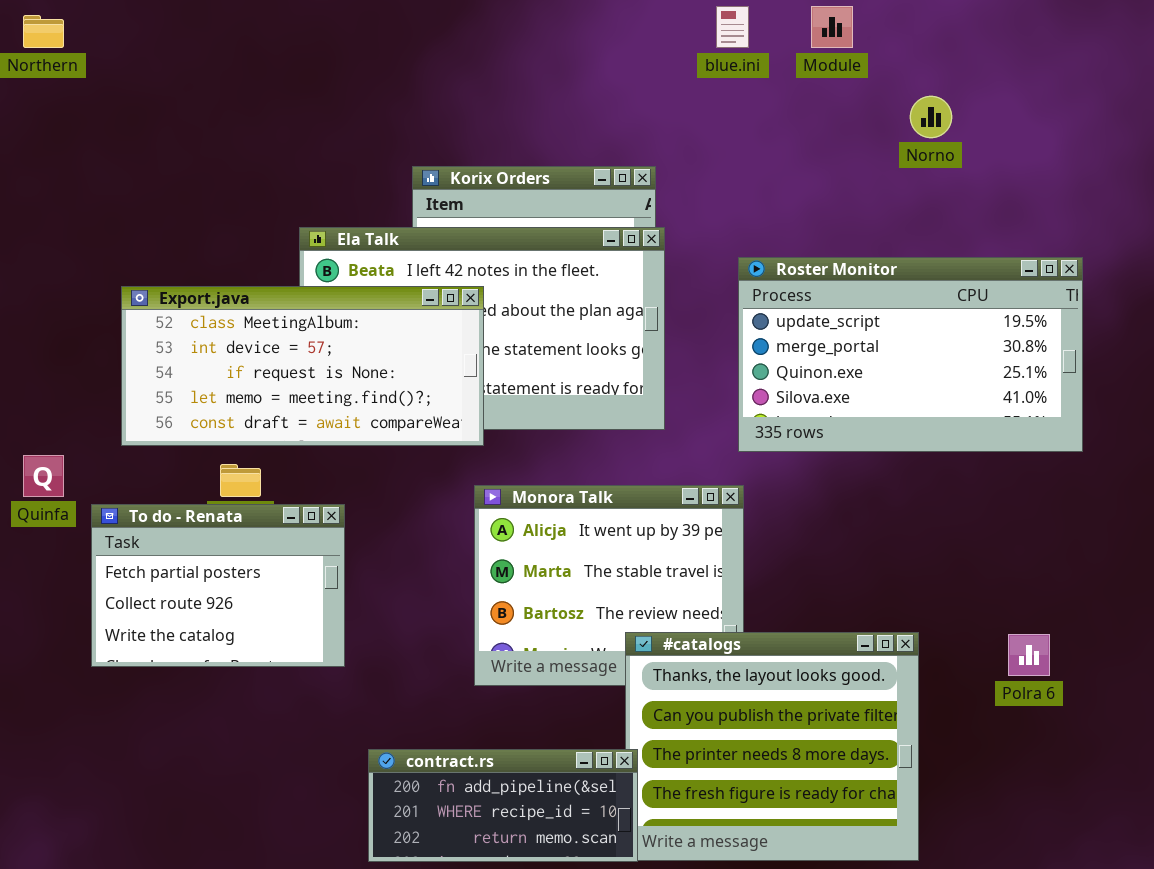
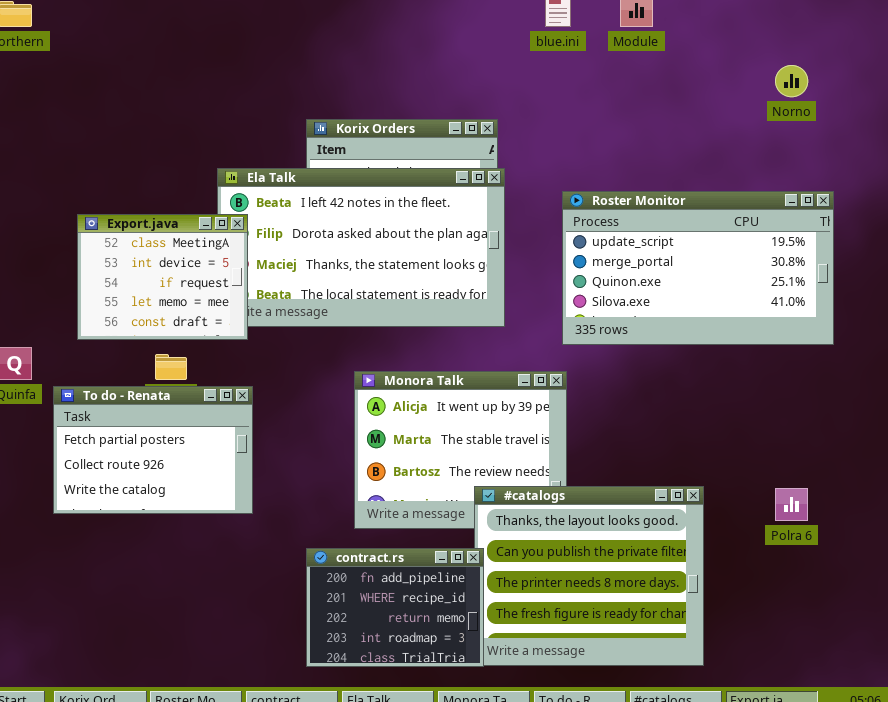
Norno: [910,96,952,138] -> [775,65,808,97], moved
Export.java: [121,286,484,446] -> [77,214,248,340], resized
contract.rs: [368,749,638,862] -> [306,548,484,667], resized

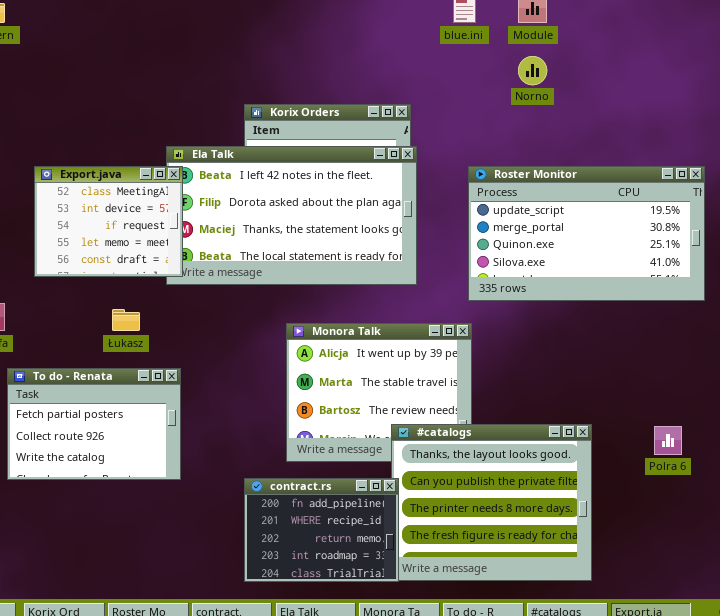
Norno: [775,65,808,97] -> [518,56,547,85], moved
Export.java: [77,214,248,340] -> [34,166,183,277], moved
To do - Renata: [53,386,253,514] -> [7,368,181,480], moved

